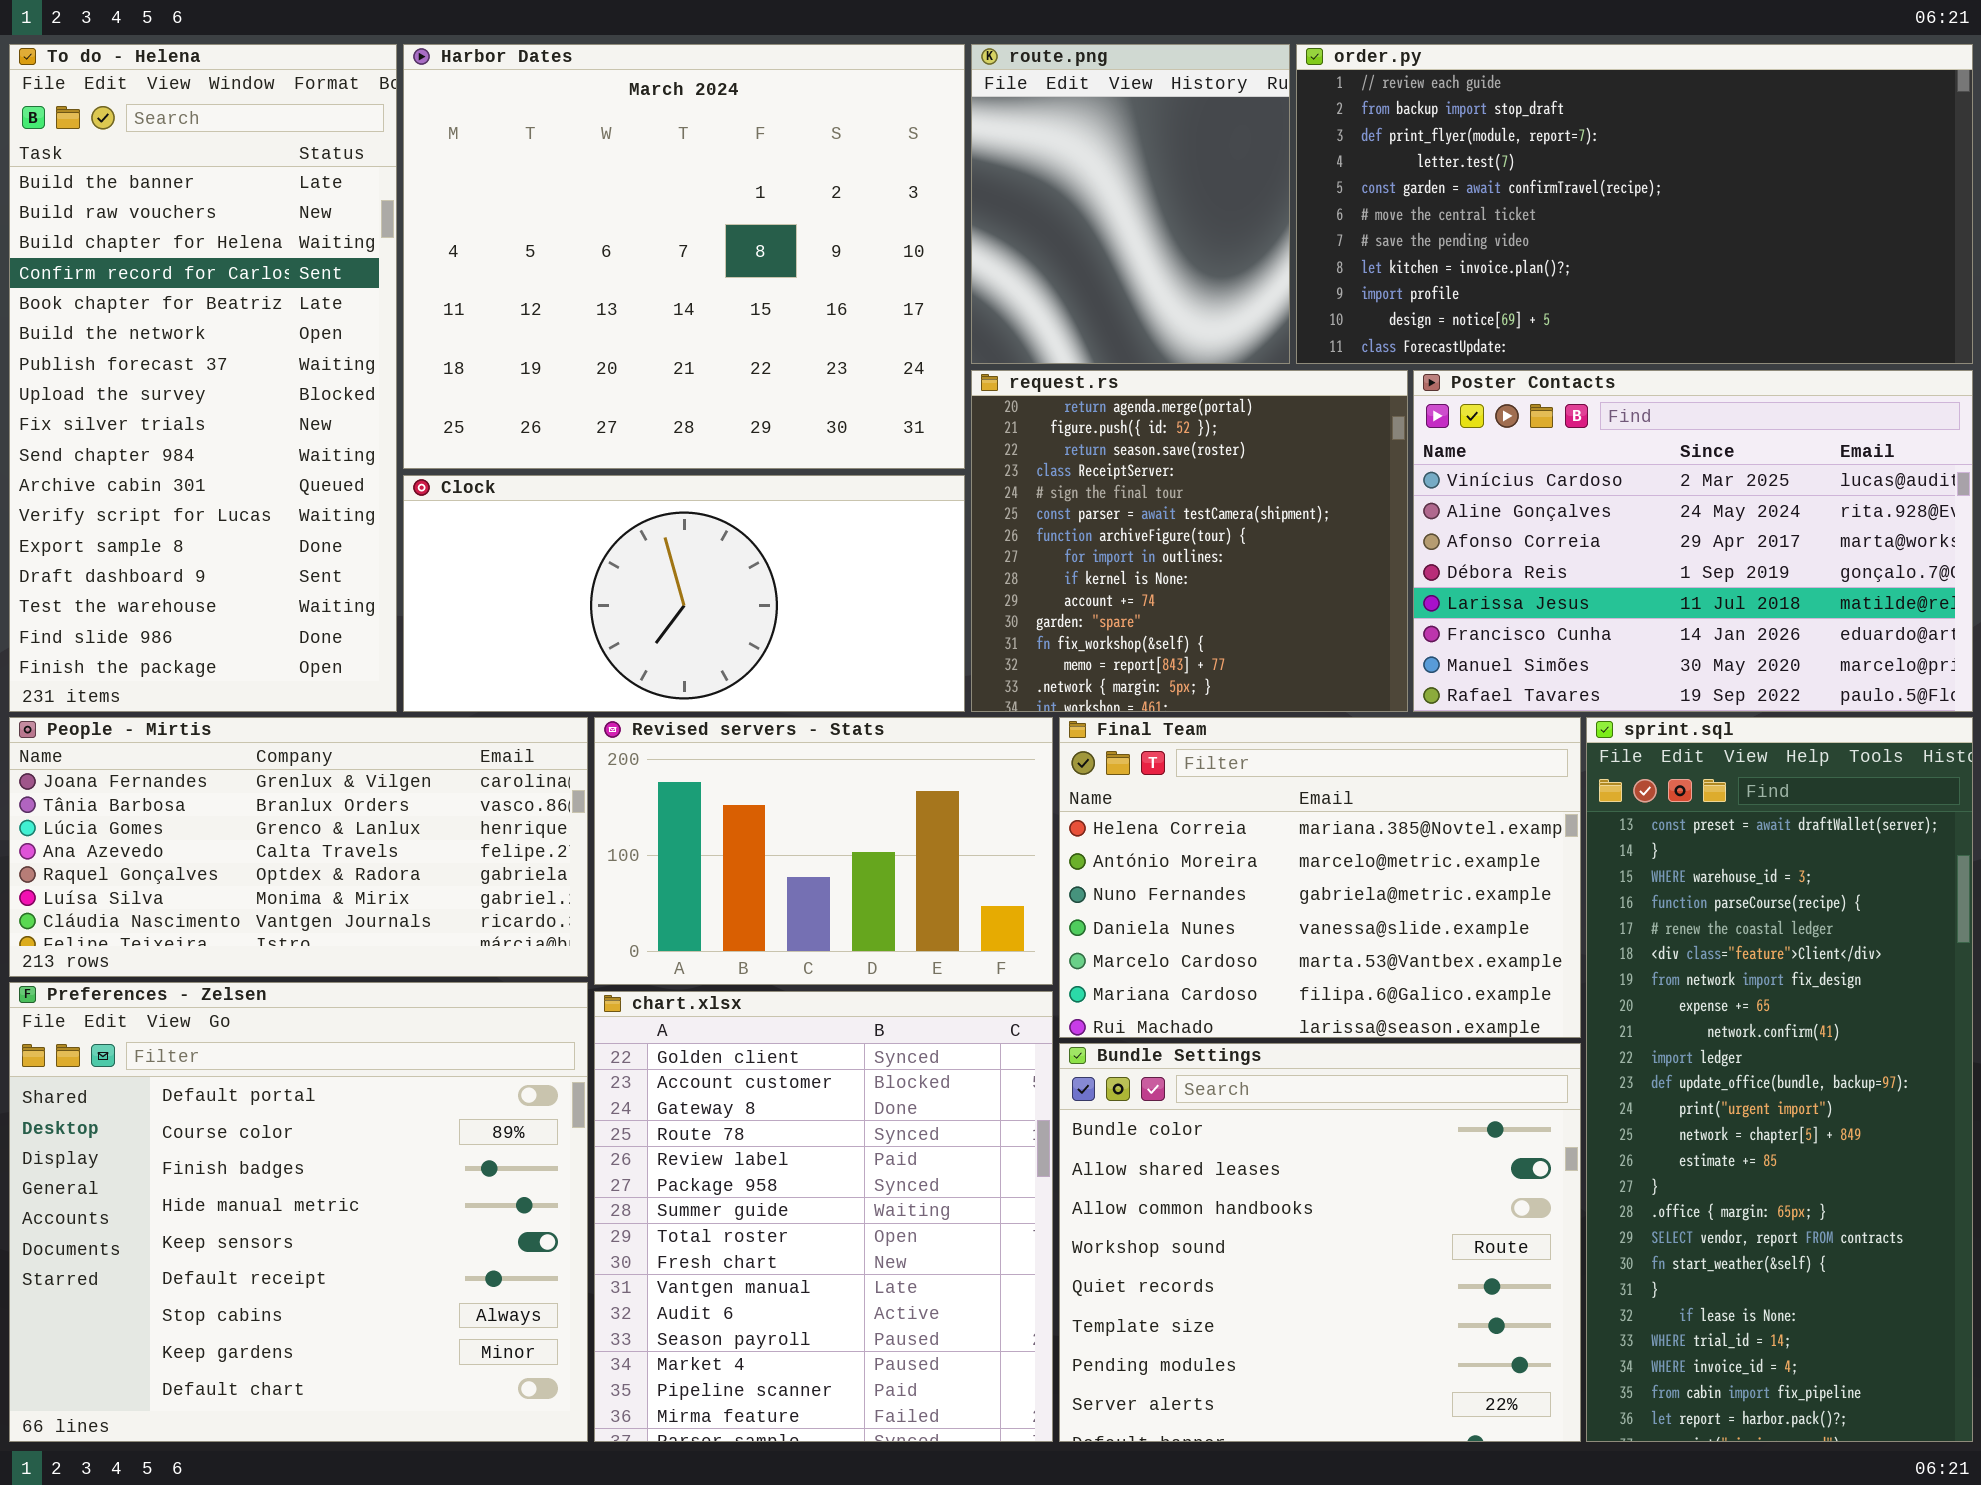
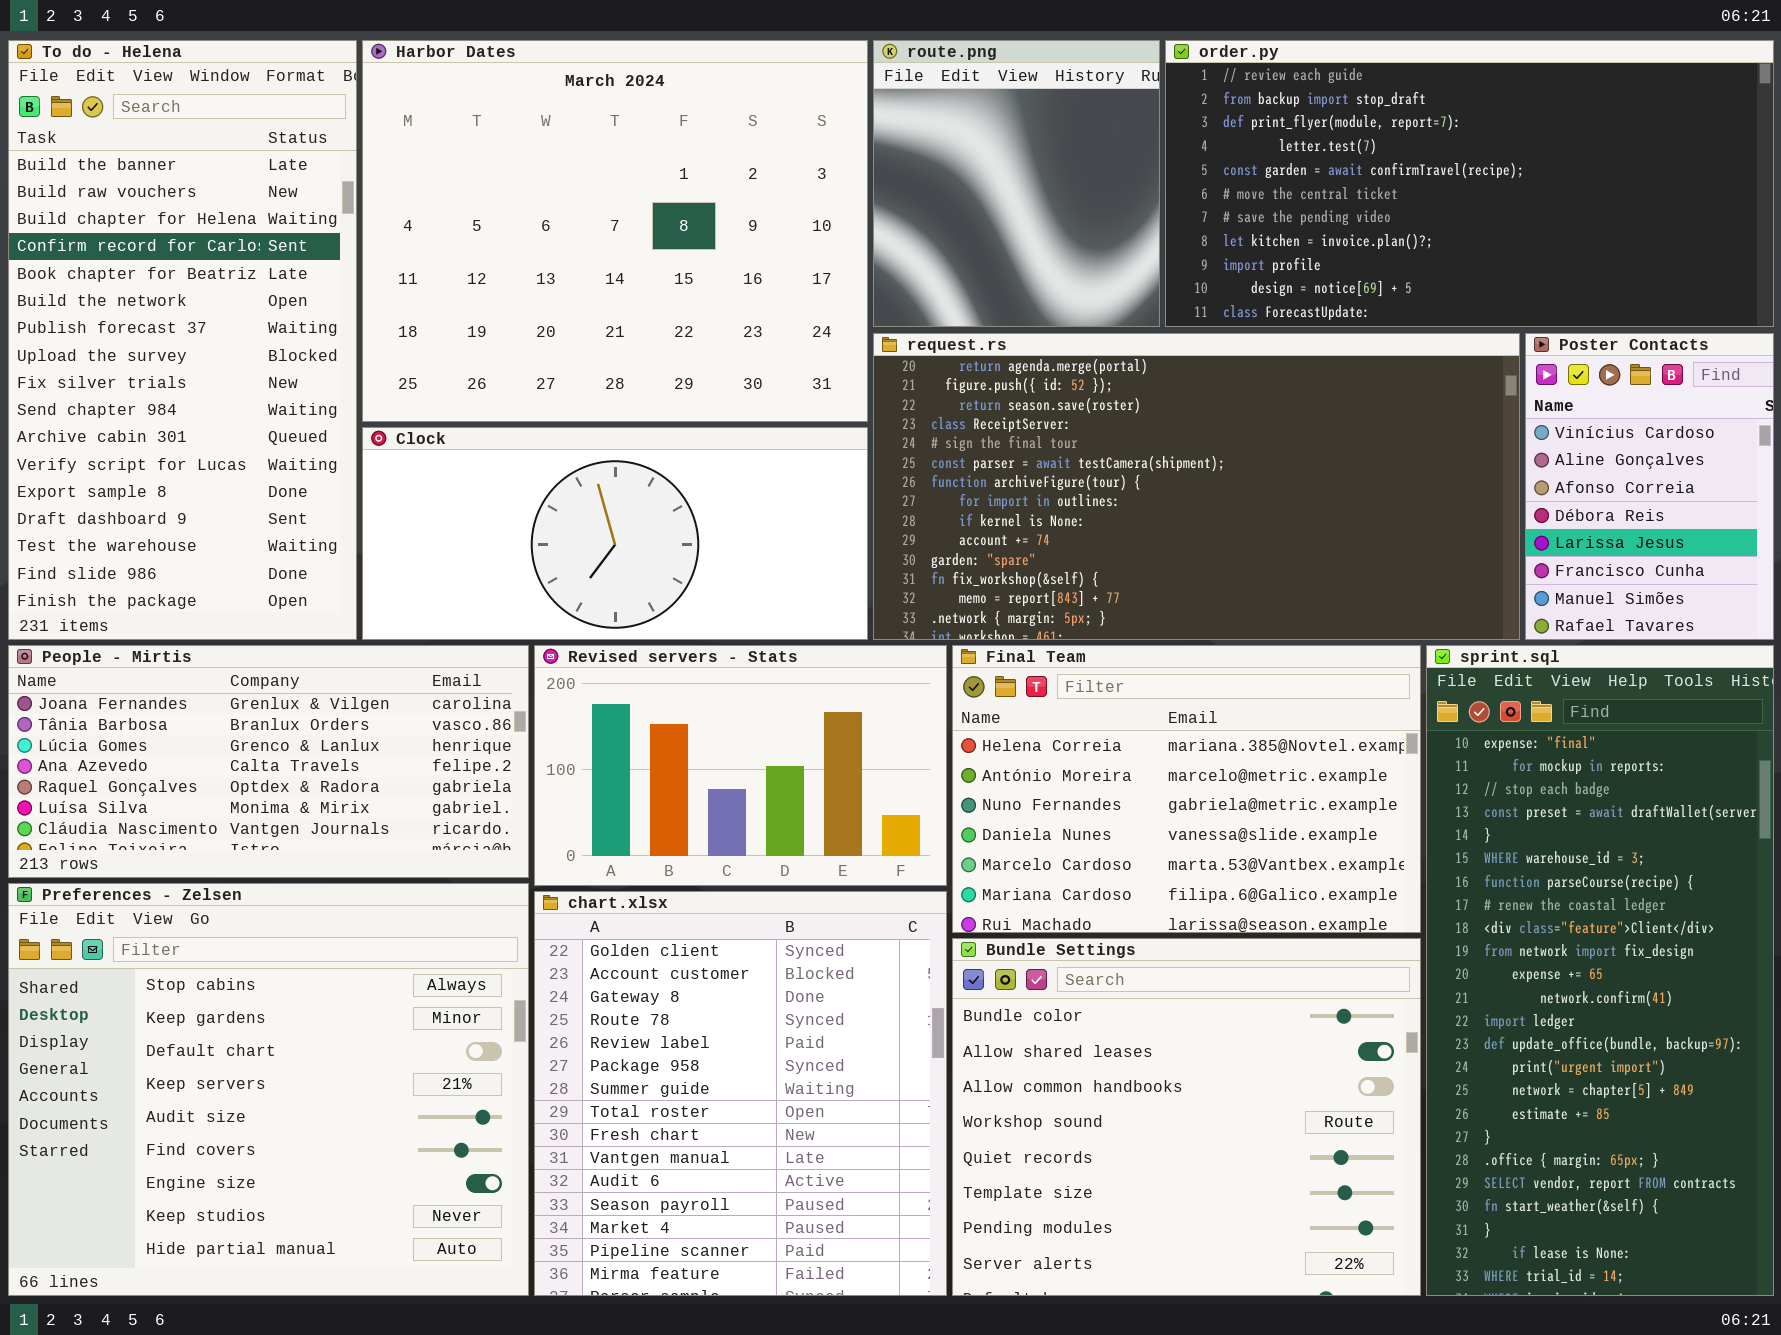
request.rs: [971,370,1408,712] -> [873,333,1520,640], resized
Poster Contacts: [1413,370,1973,712] -> [1525,333,1774,640], resized
sprint.sql: [1586,717,1973,1442] -> [1426,645,1774,1296], scrolled up 3 rows
Preferences - Zelsen: [9,982,588,1442] -> [8,883,529,1296], scrolled down 6 rows

